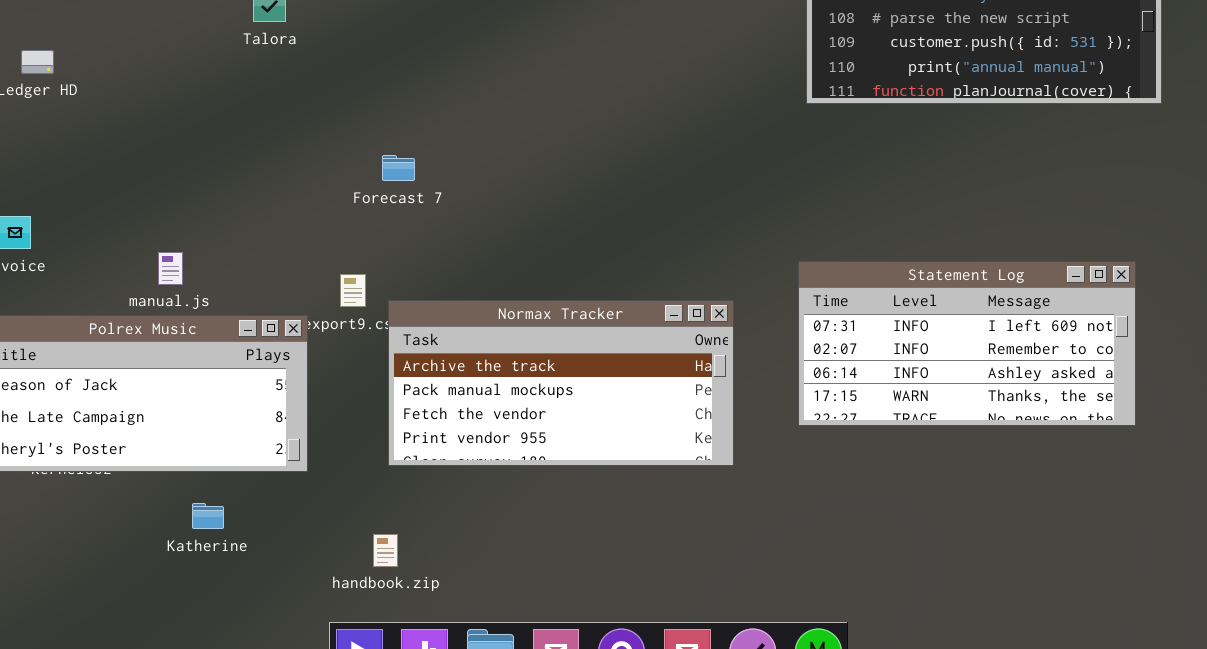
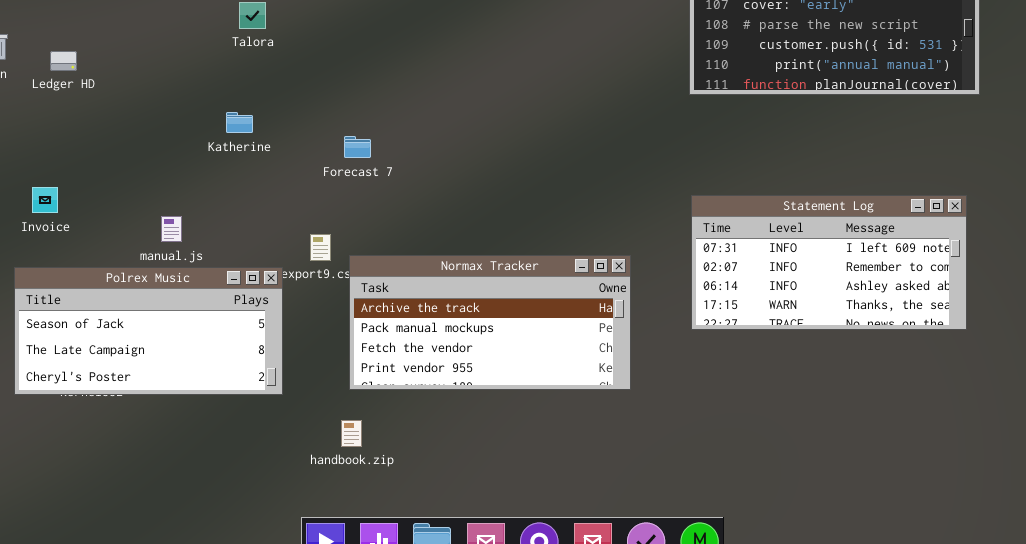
Statement Log: [798,261,1136,426] -> [691,195,967,330], moved
Katherine: [192,503,224,529] -> [226,112,253,133], moved
handbook.zip: [373,534,398,567] -> [341,420,362,447], moved

